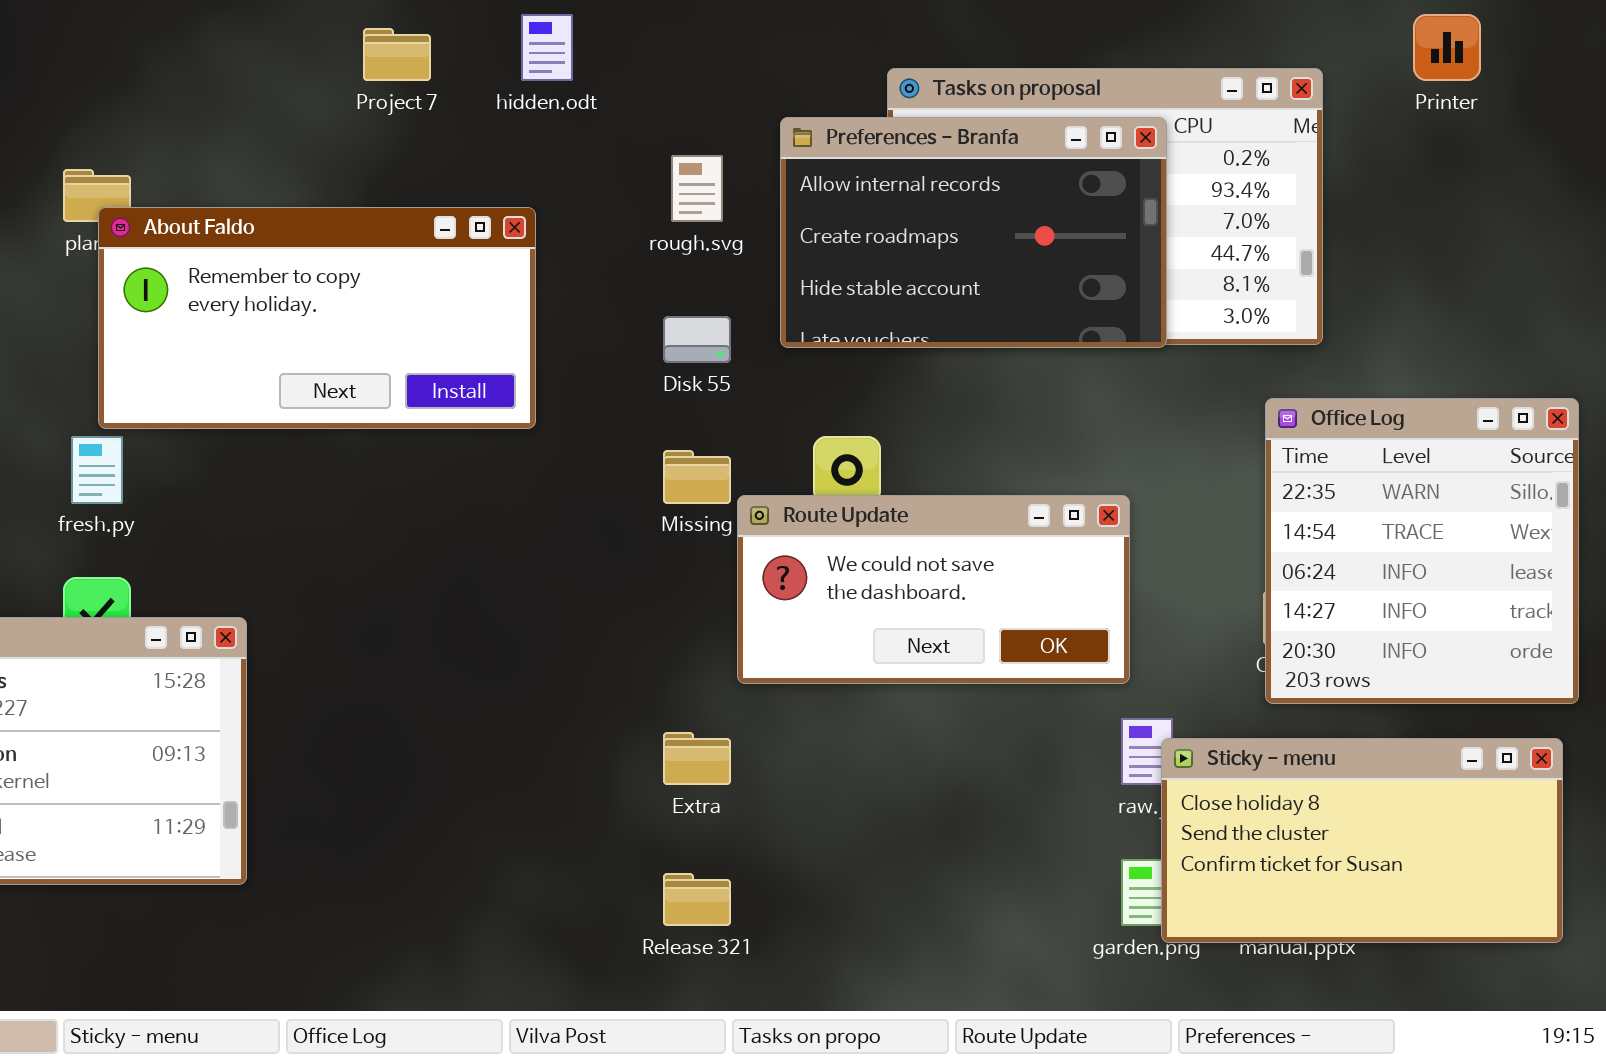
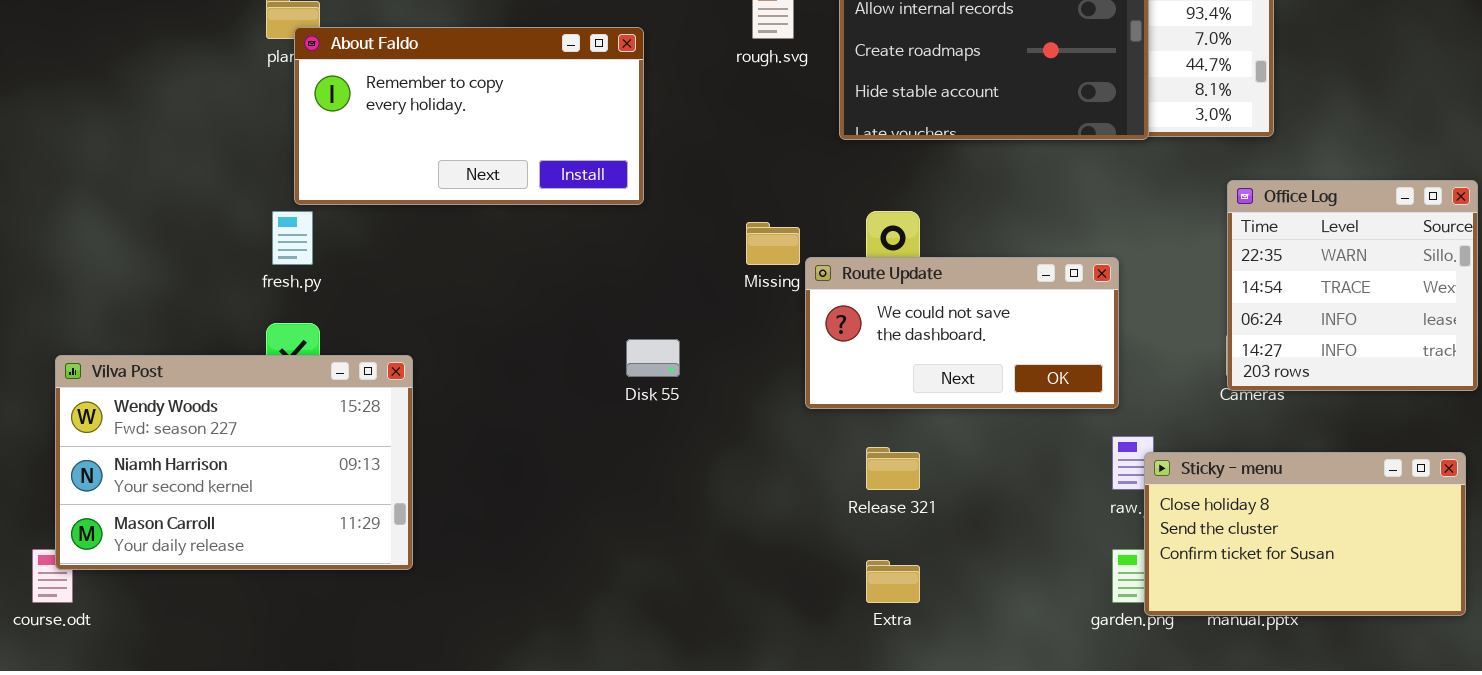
Disk 55: [663,316,731,363] -> [626,339,680,377], moved
Office Log: [1265,398,1579,704] -> [1227,180,1478,391], resized
Extra: [663,732,731,785] -> [866,560,920,603], moved
Release 321: [663,873,731,926] -> [866,447,920,490], moved

